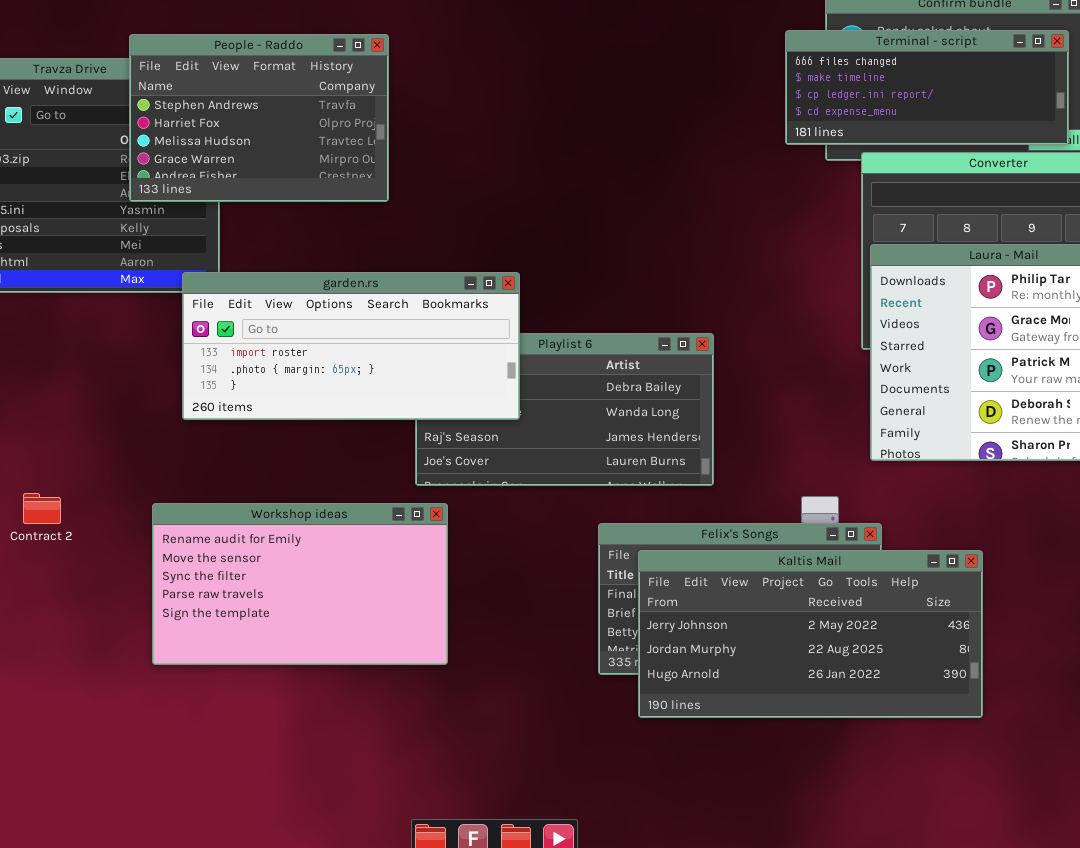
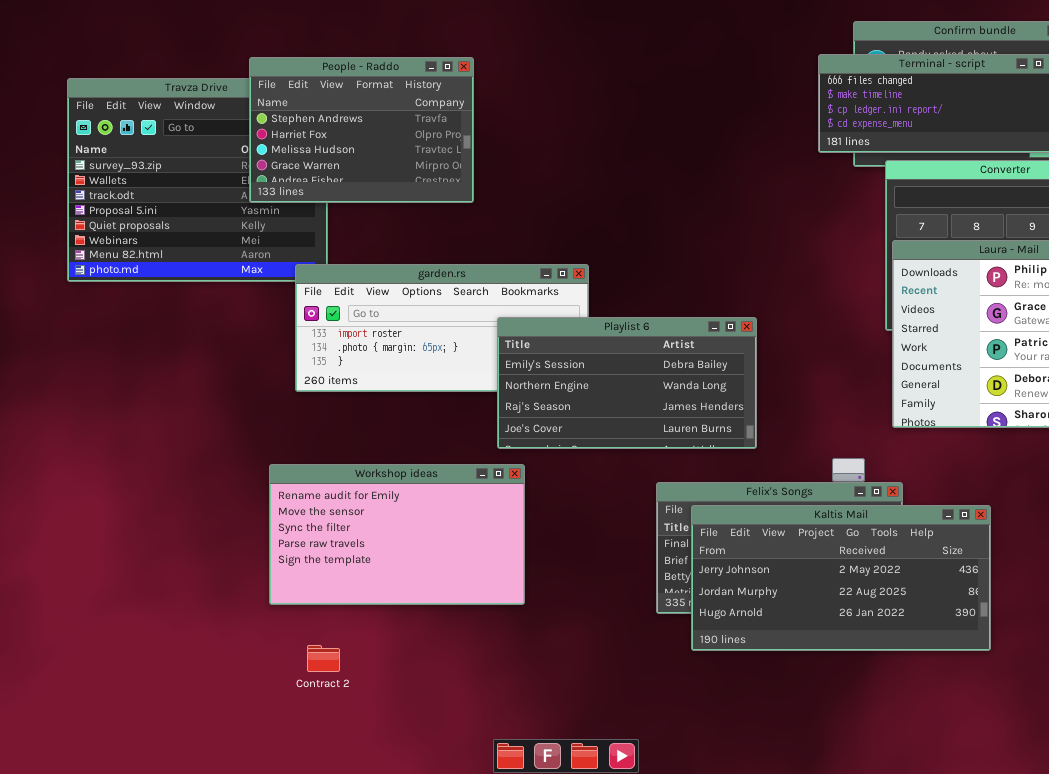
Playlist 6: [415,333,714,486] -> [497,317,757,449], raised
Contract 2: [23,493,61,524] -> [307,645,340,672], moved

